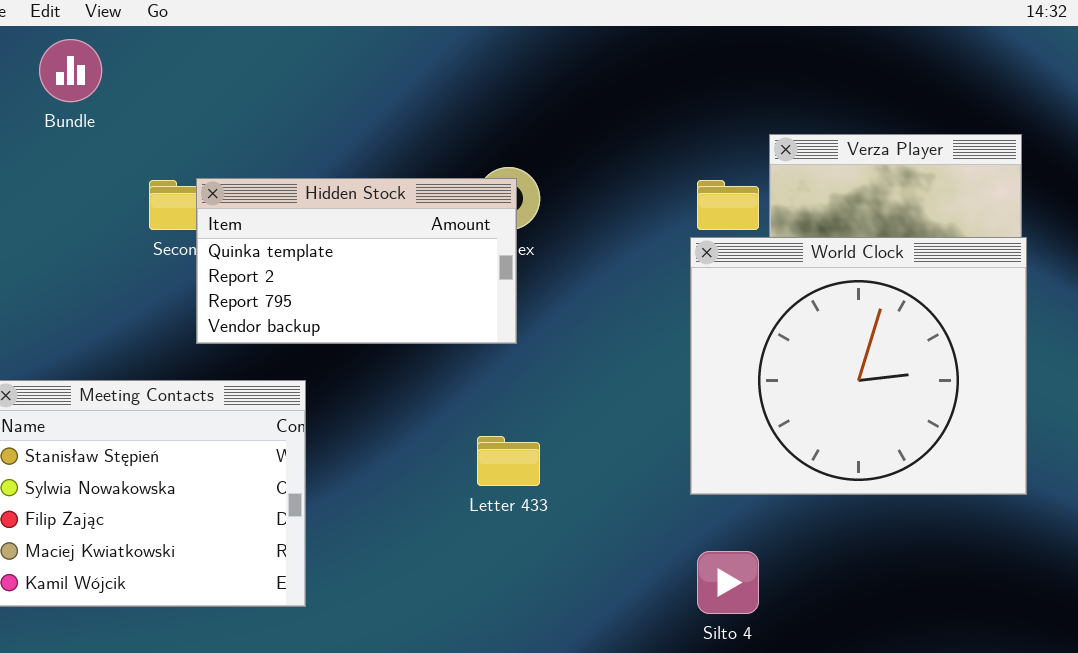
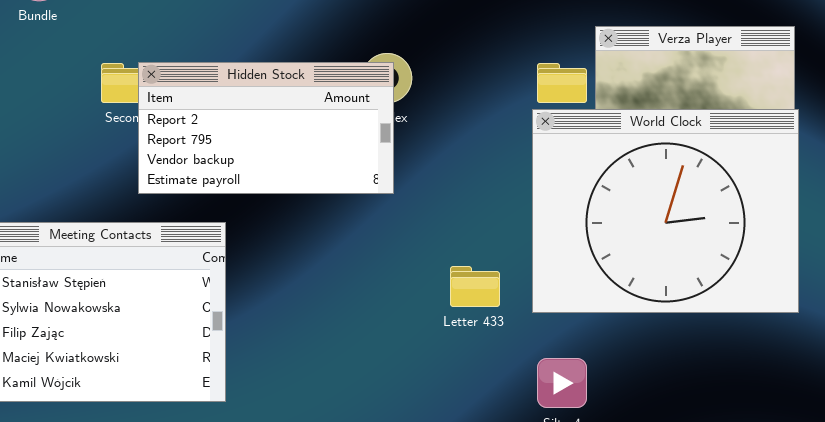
Hidden Stock: [196,178,517,344] -> [138,62,394,194], scrolled down 1 row
Letter 433: [477,436,540,486] -> [450,266,500,307], moved

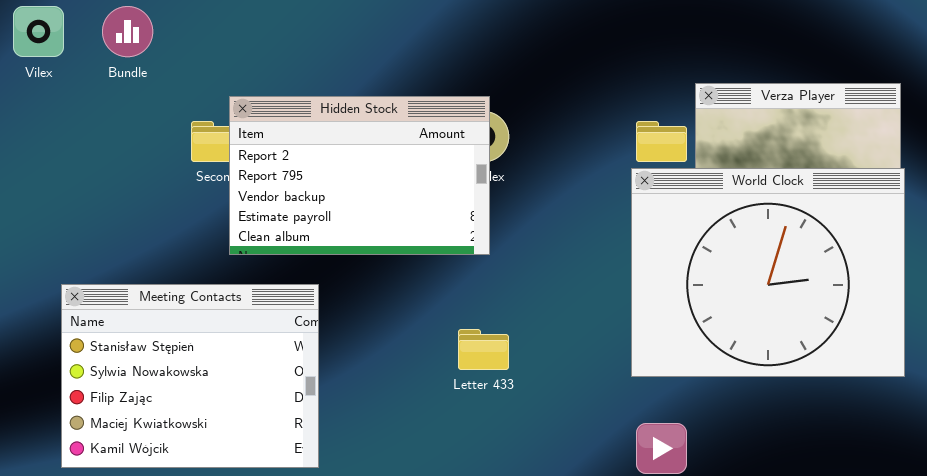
Hidden Stock: [138,62,394,194] -> [229,96,490,255], resized
Letter 433: [450,266,500,307] -> [458,329,509,370], moved

